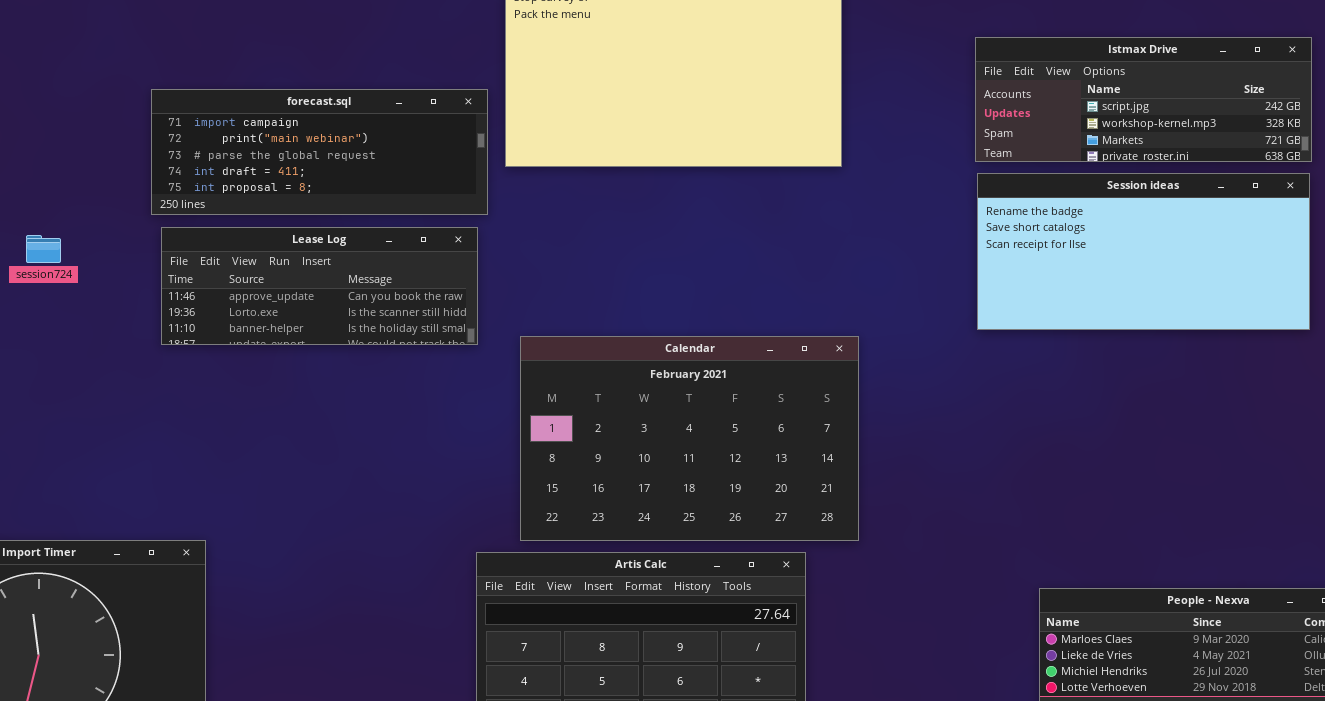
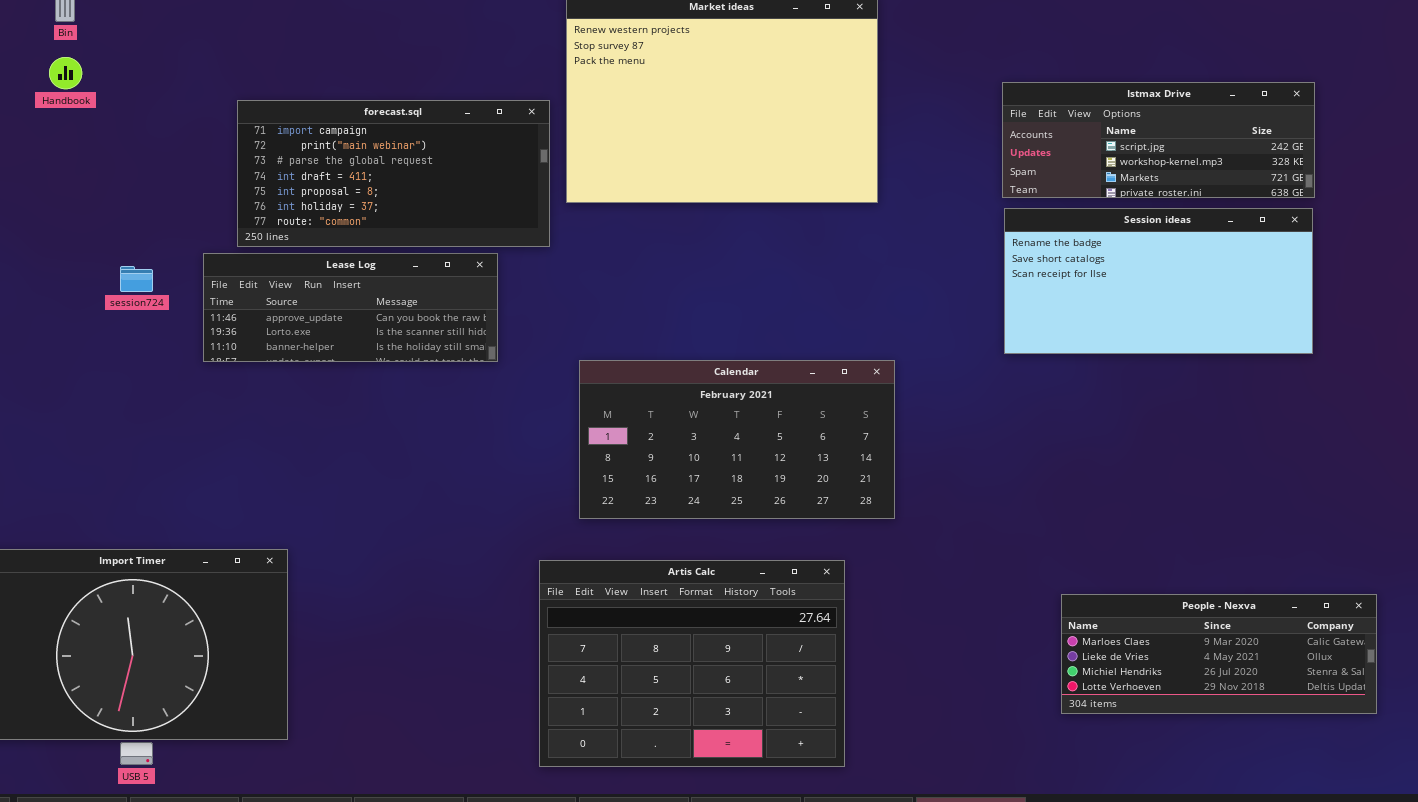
forecast.sql: [151,89,488,215] -> [237,100,550,247], resized
Lease Log: [161,227,478,345] -> [203,253,498,362], moved
Calendar: [520,336,859,541] -> [579,360,895,519], resized

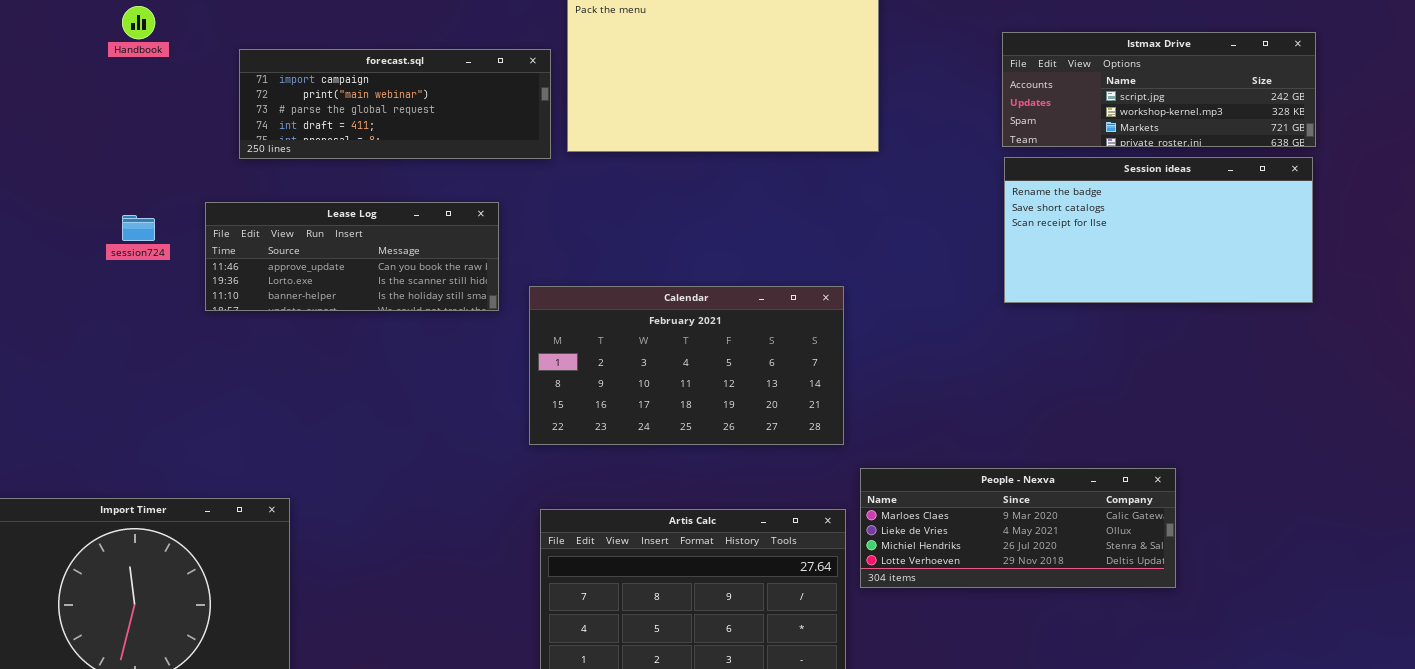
Handbook: [49,57,82,89] -> [122,6,155,39], moved
forecast.sql: [237,100,550,247] -> [239,49,551,159], resized
Calendar: [579,360,895,519] -> [529,286,844,445], moved
People - Nexva: [1061,594,1377,714] -> [860,468,1176,588], moved

